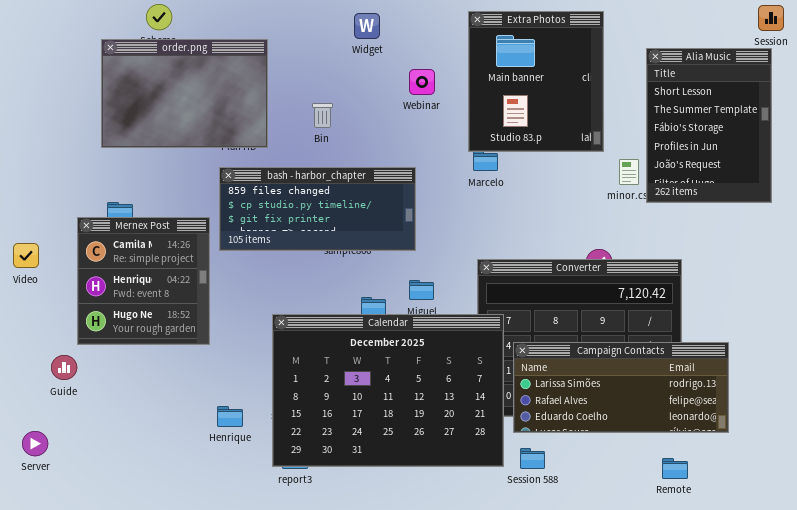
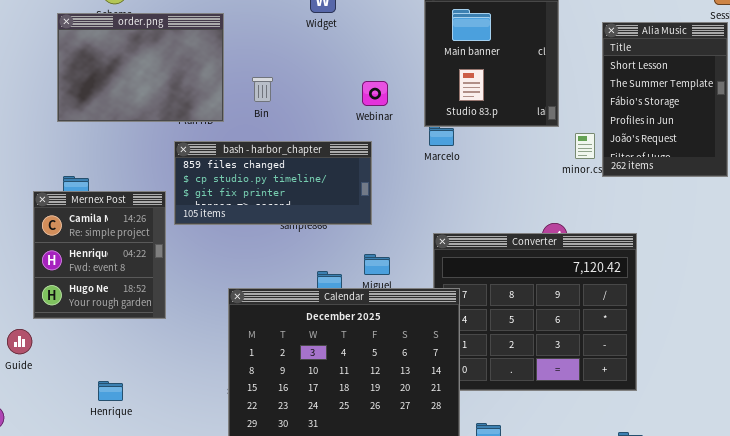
Webinar: [409,69,435,95] -> [362,81,388,106], moved
Bin: [312,103,333,128] -> [252,77,273,102], moved
Campaign Contacts: [513,342,729,433] -> none, closed
Henrique: [217,406,243,427] -> [98,381,123,401], moved

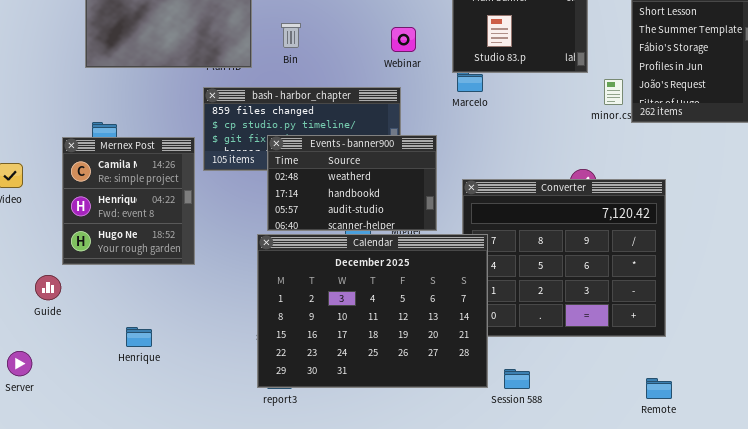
Events - banner900: none -> [267,135,437,231], opened

